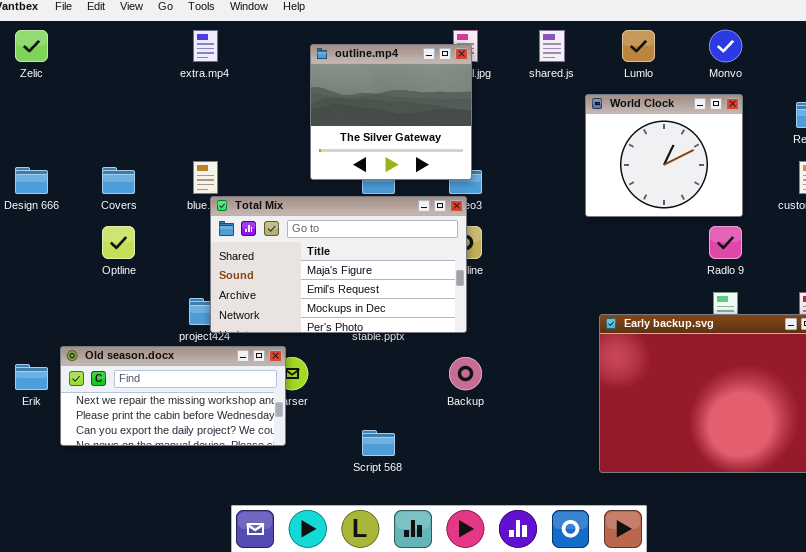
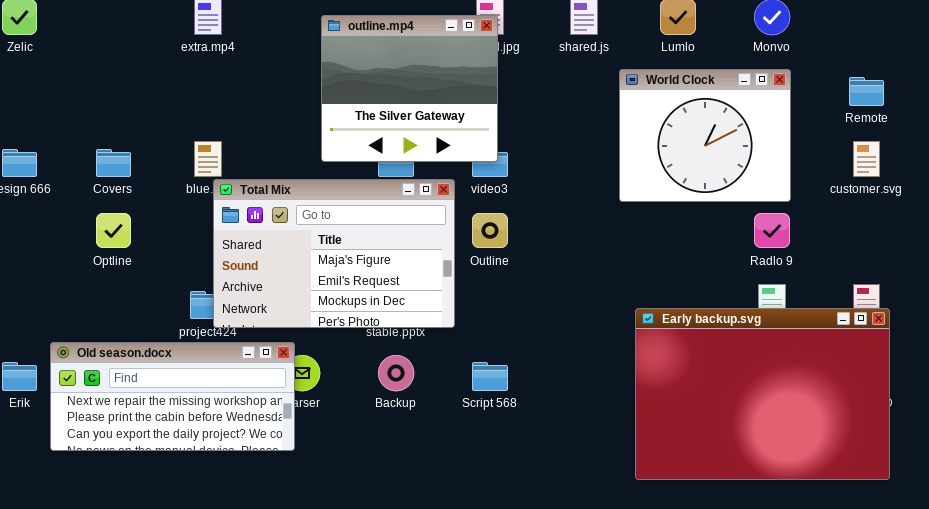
Total Mix: [210,196,467,333] -> [213,179,455,328], resized
Backup: [449,357,482,390] -> [378,355,414,391], moved
Script 568: [362,430,395,456] -> [472,362,508,391], moved

